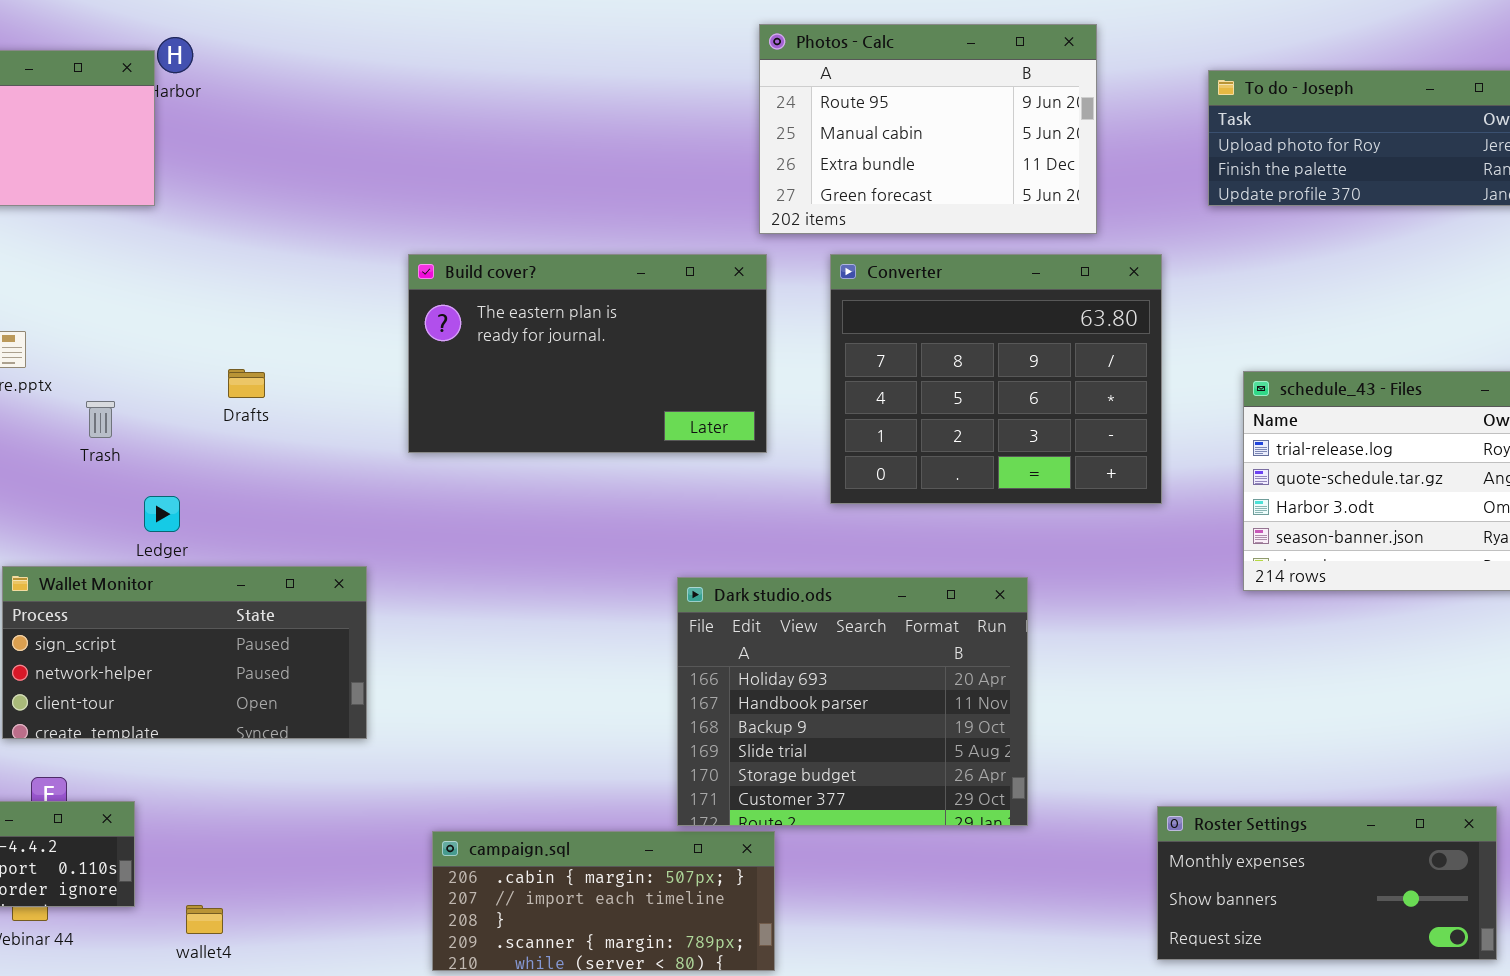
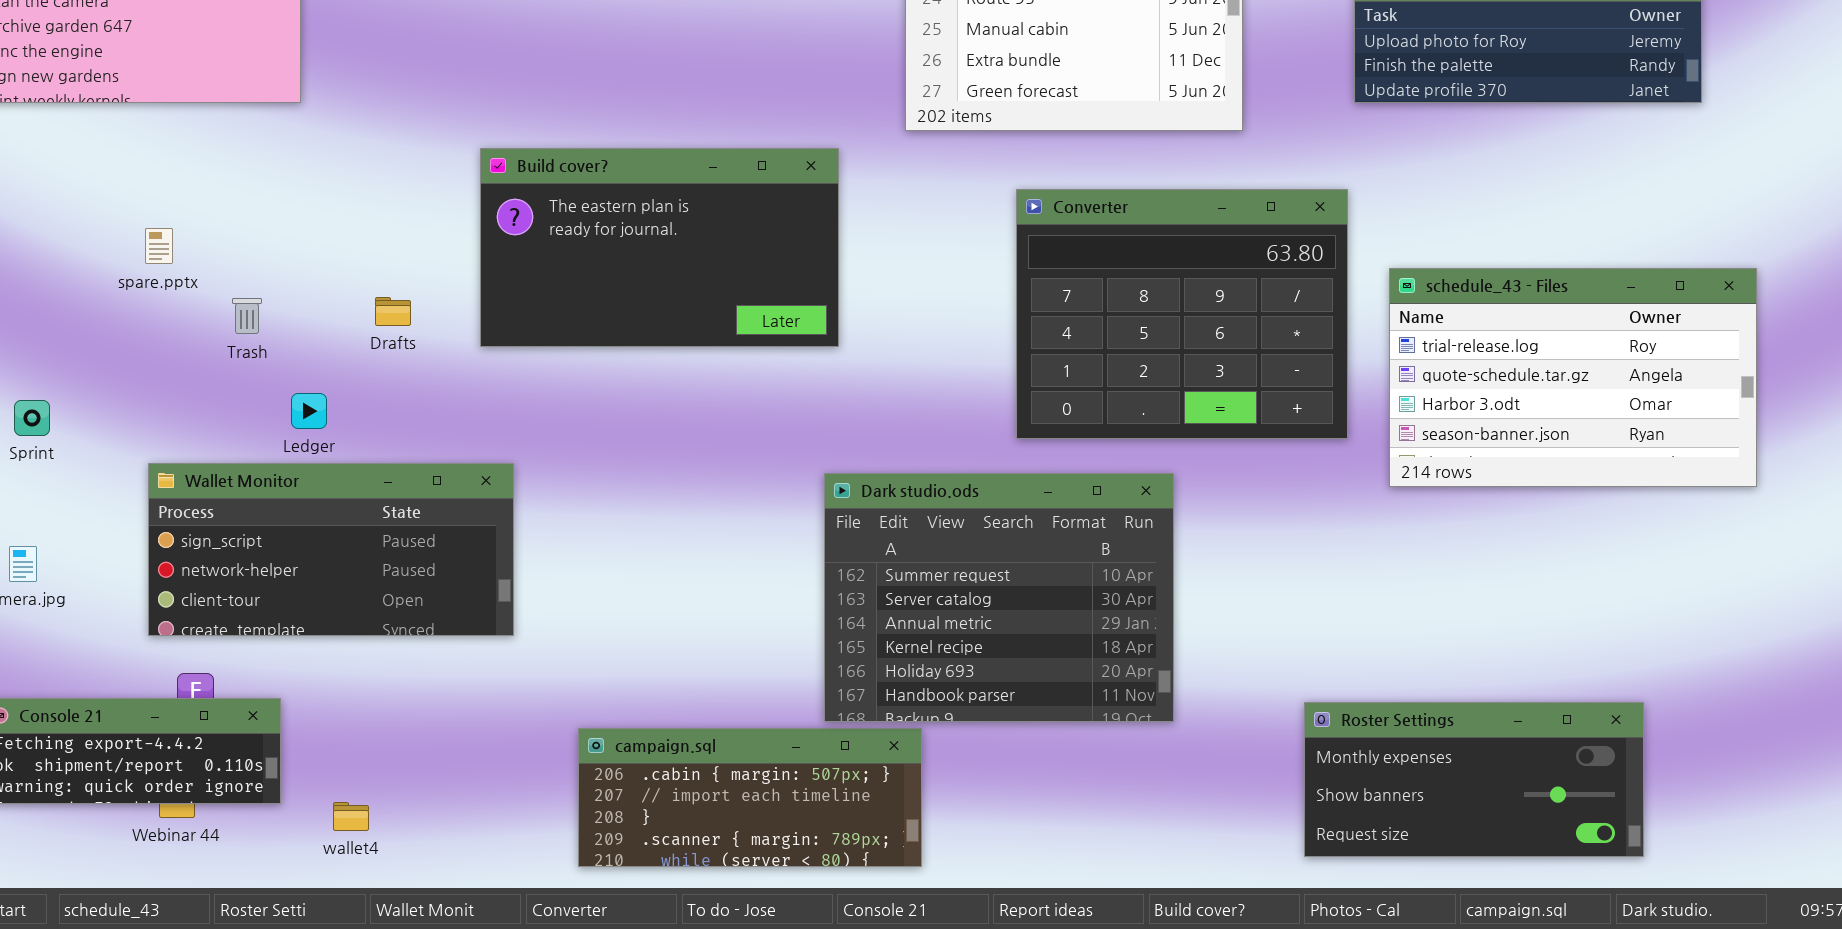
Build cover?: [408,254,767,453] -> [480,148,839,347], moved
Converter: [830,254,1162,504] -> [1016,189,1348,439], moved
Drafts: [228,369,265,398] -> [375,297,411,326], moved
Dark studio.ods: [677,577,1028,826] -> [824,473,1174,722], scrolled up 4 rows

